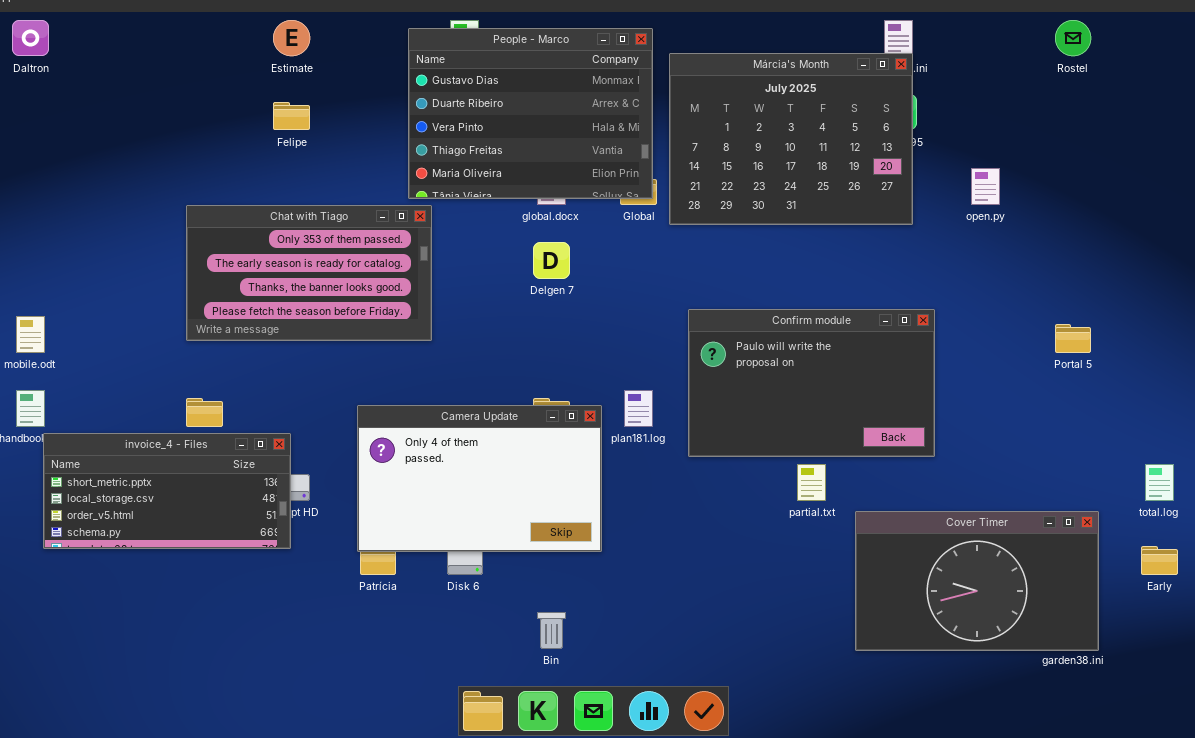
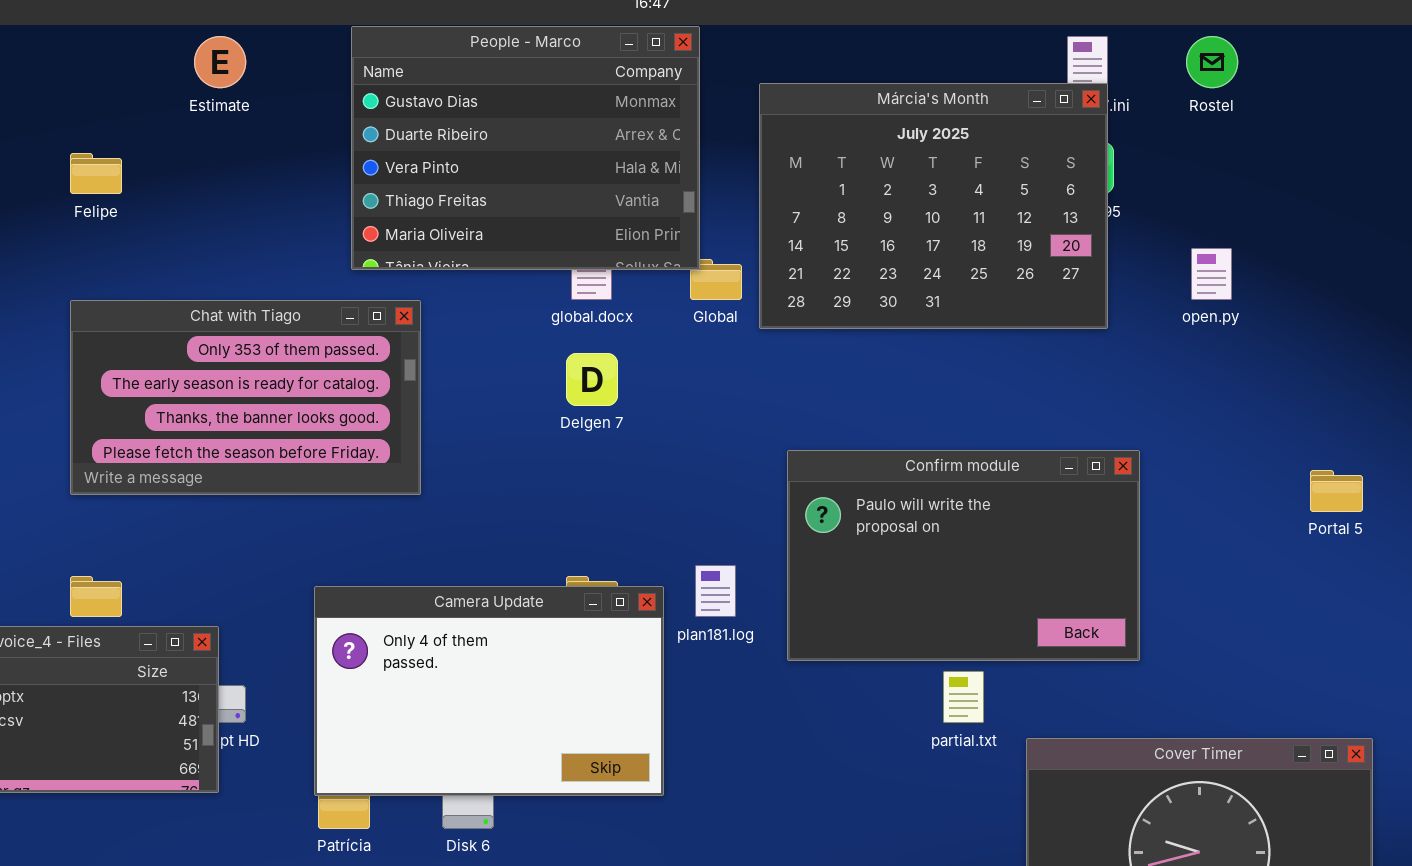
Rostel: [1055,20,1091,56] -> [1186,36,1238,88], moved
People - Marco: [408,28,653,199] -> [351,26,700,270], moved
Felipe: [273,102,310,130] -> [70,153,122,194], moved

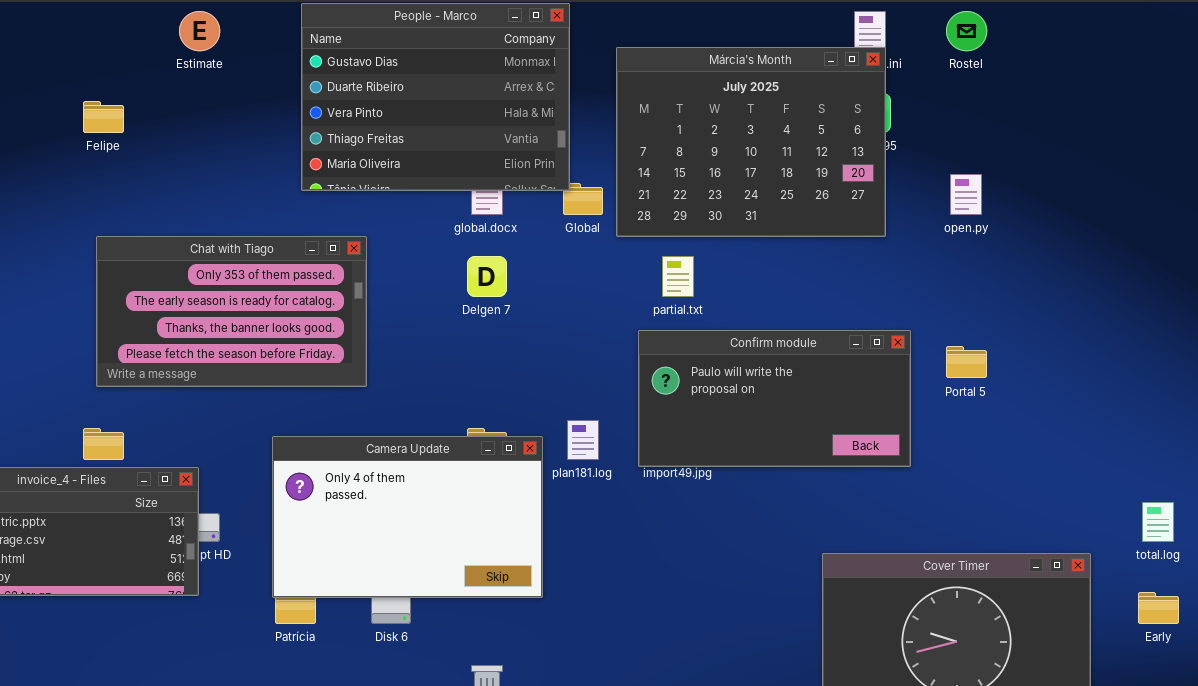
Chat with Tiago: [70,300,421,495] -> [96,236,367,387], moved
Confirm module: [787,450,1140,661] -> [638,330,911,467], resized
Portal 5: [1310,470,1363,512] -> [946,346,987,378], moved
partial.txt: [943,671,984,723] -> [662,256,694,297], moved

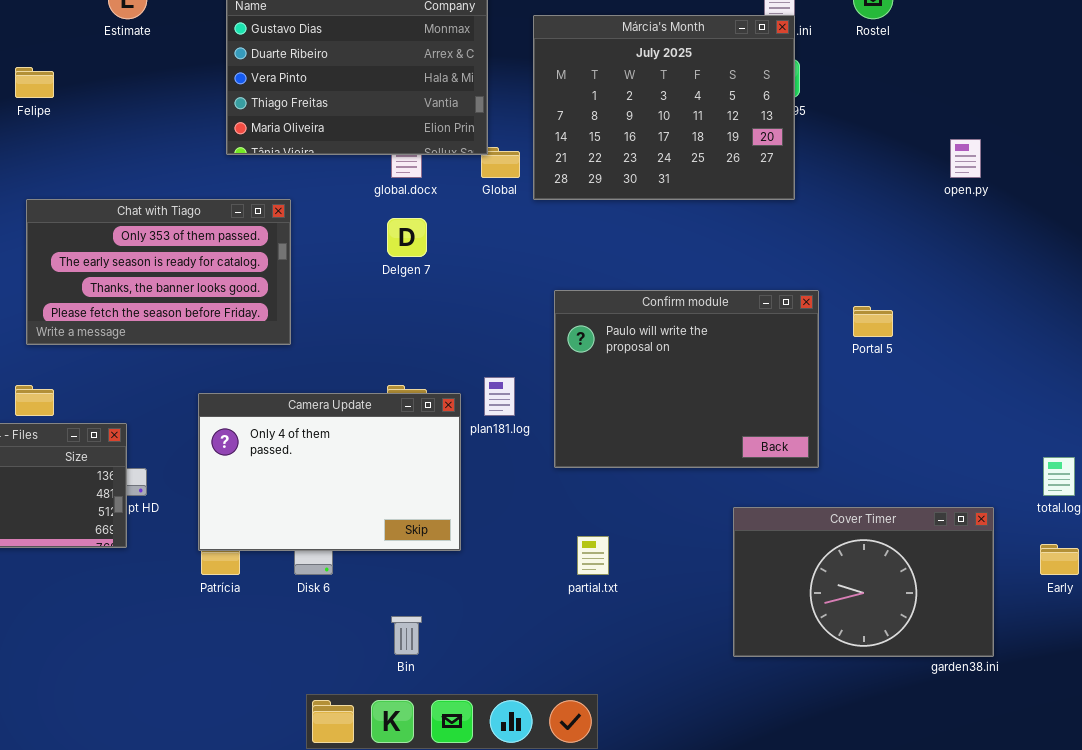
open.py: [950,174,982,215] -> [950,139,981,178], moved
partial.txt: [662,256,694,297] -> [577,536,609,575], moved
Confirm module: [638,330,911,467] -> [554,290,819,468], resized

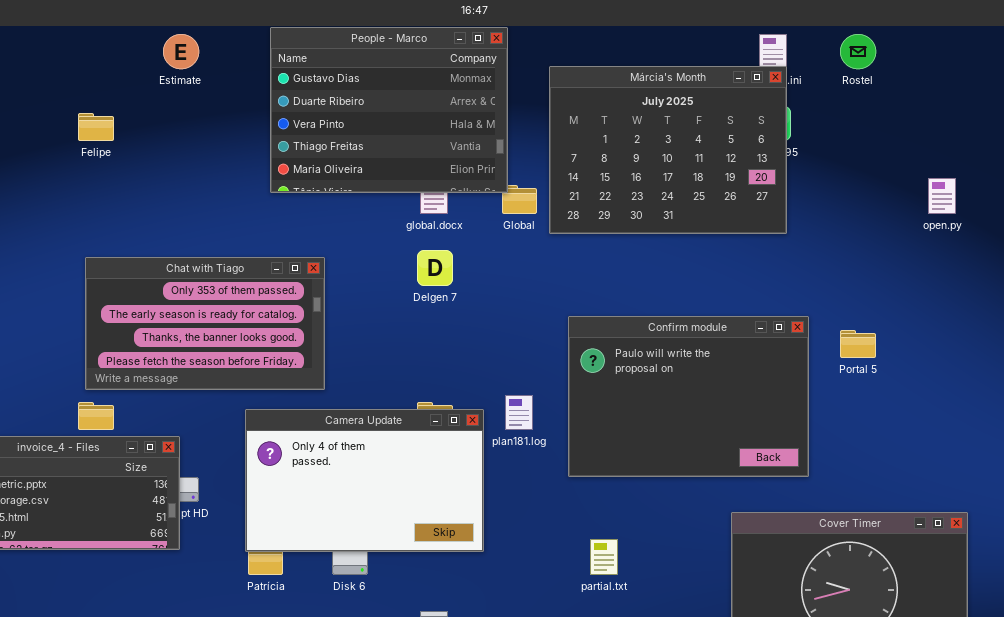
Chat with Tiago: [26,199,291,345] -> [85,257,325,390], moved

